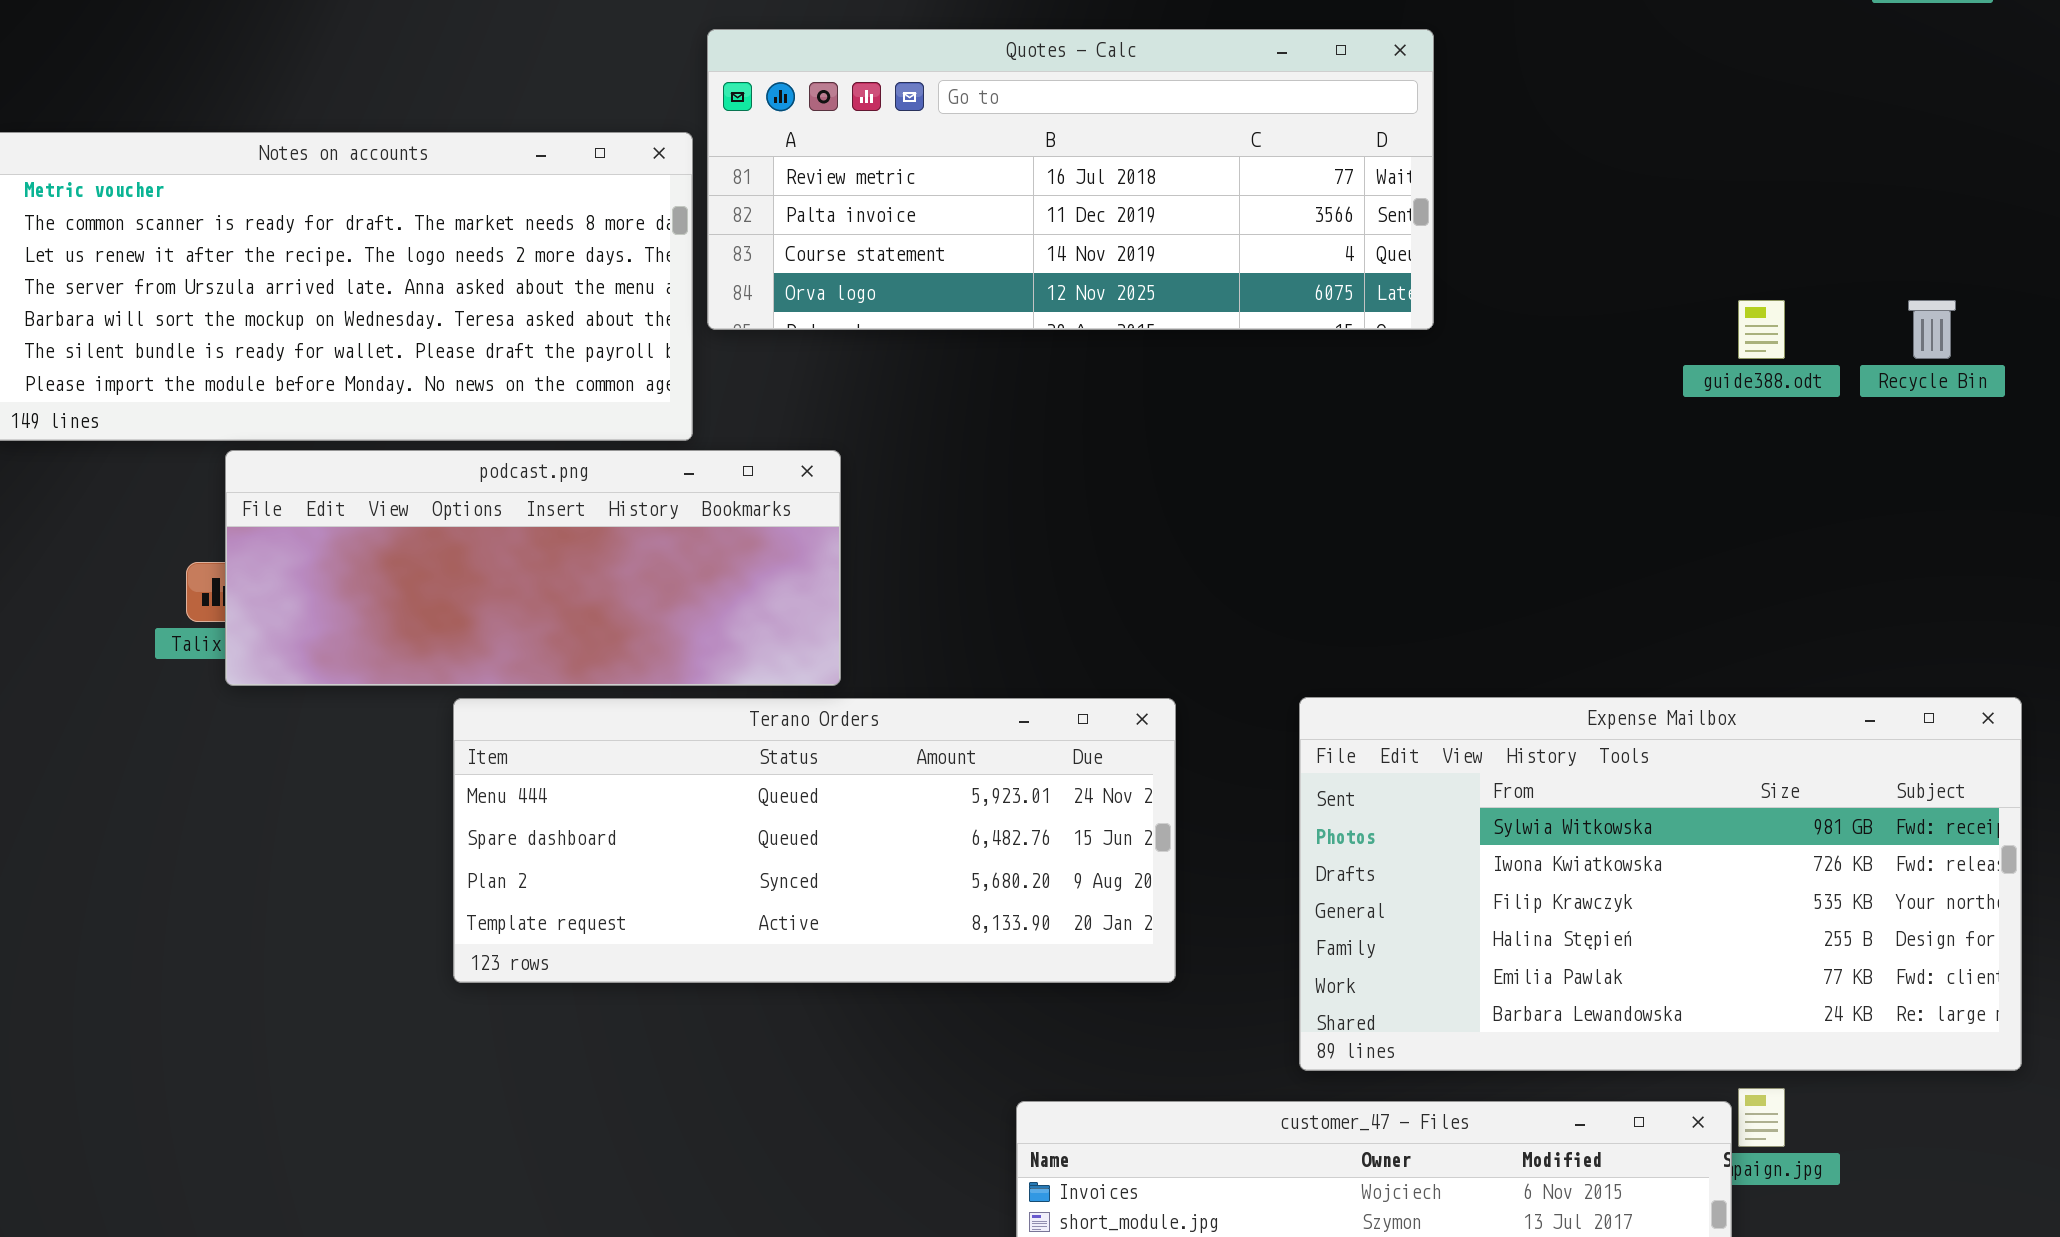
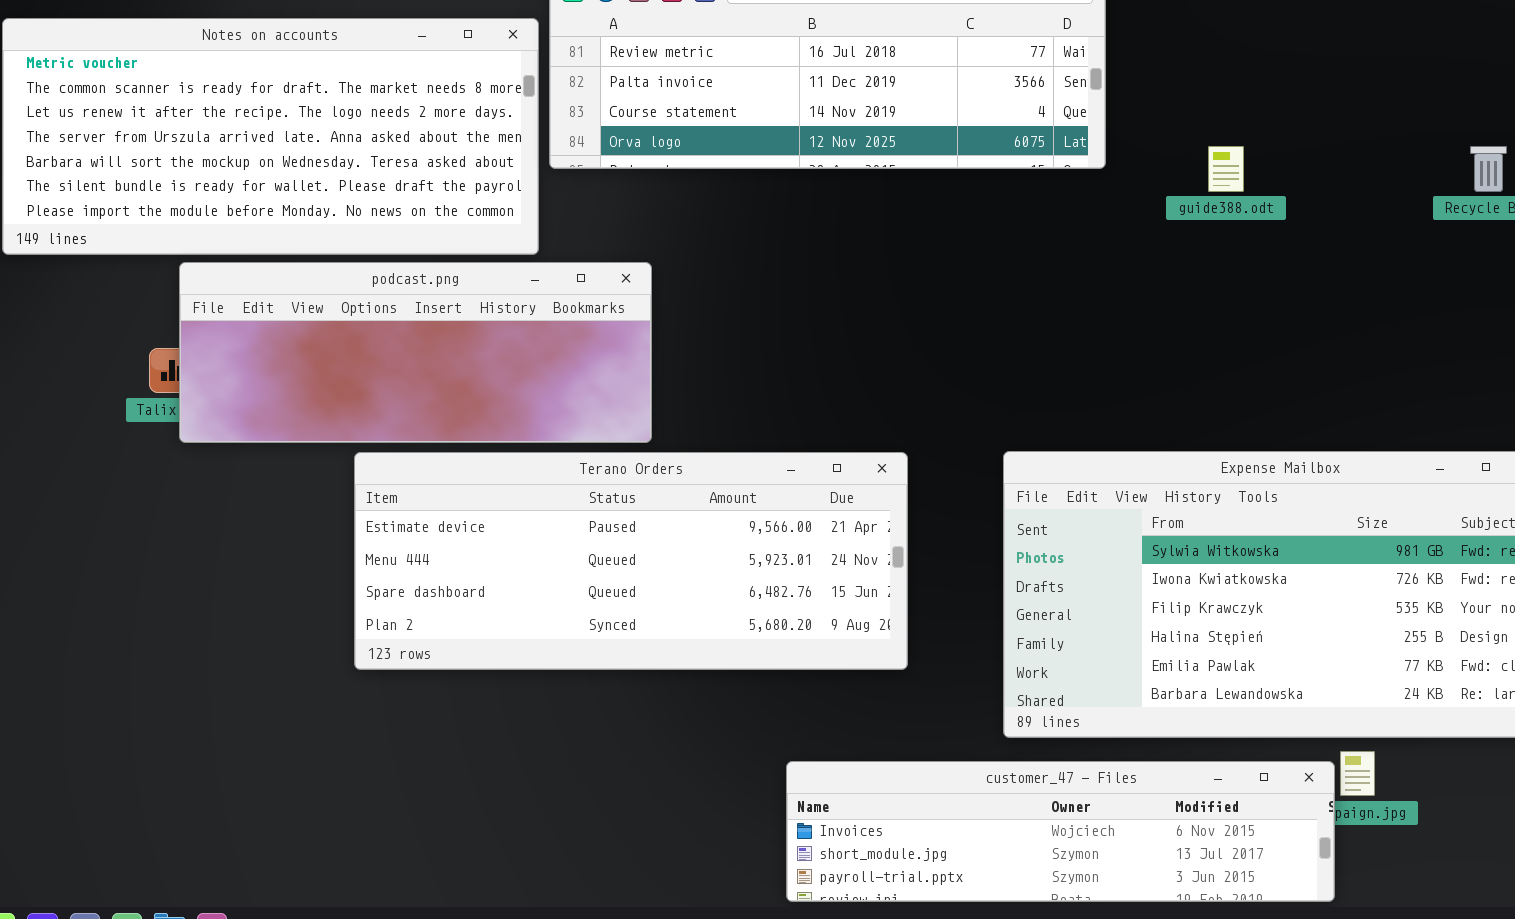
guide388.odt: [1738,300,1785,359] -> [1208,146,1244,192], moved
Terano Orders: [453,698,1176,983] -> [354,452,908,670], scrolled up 1 row

